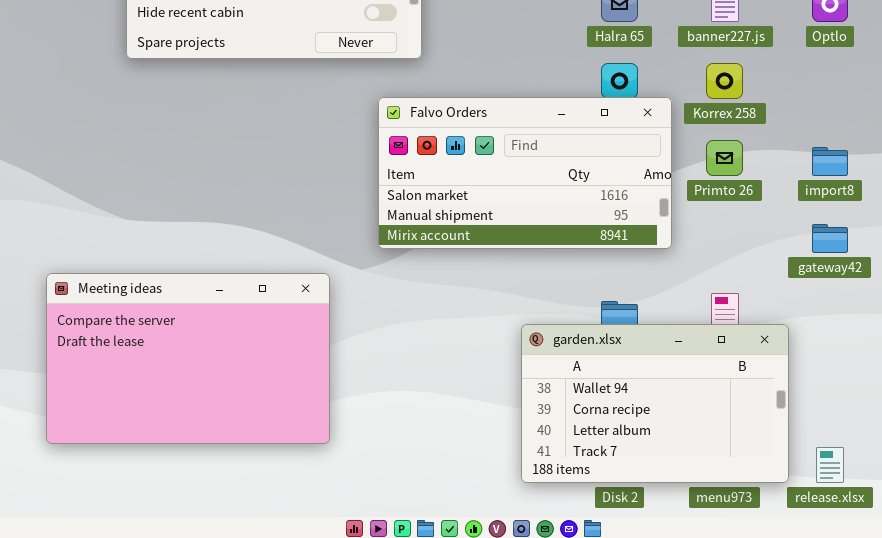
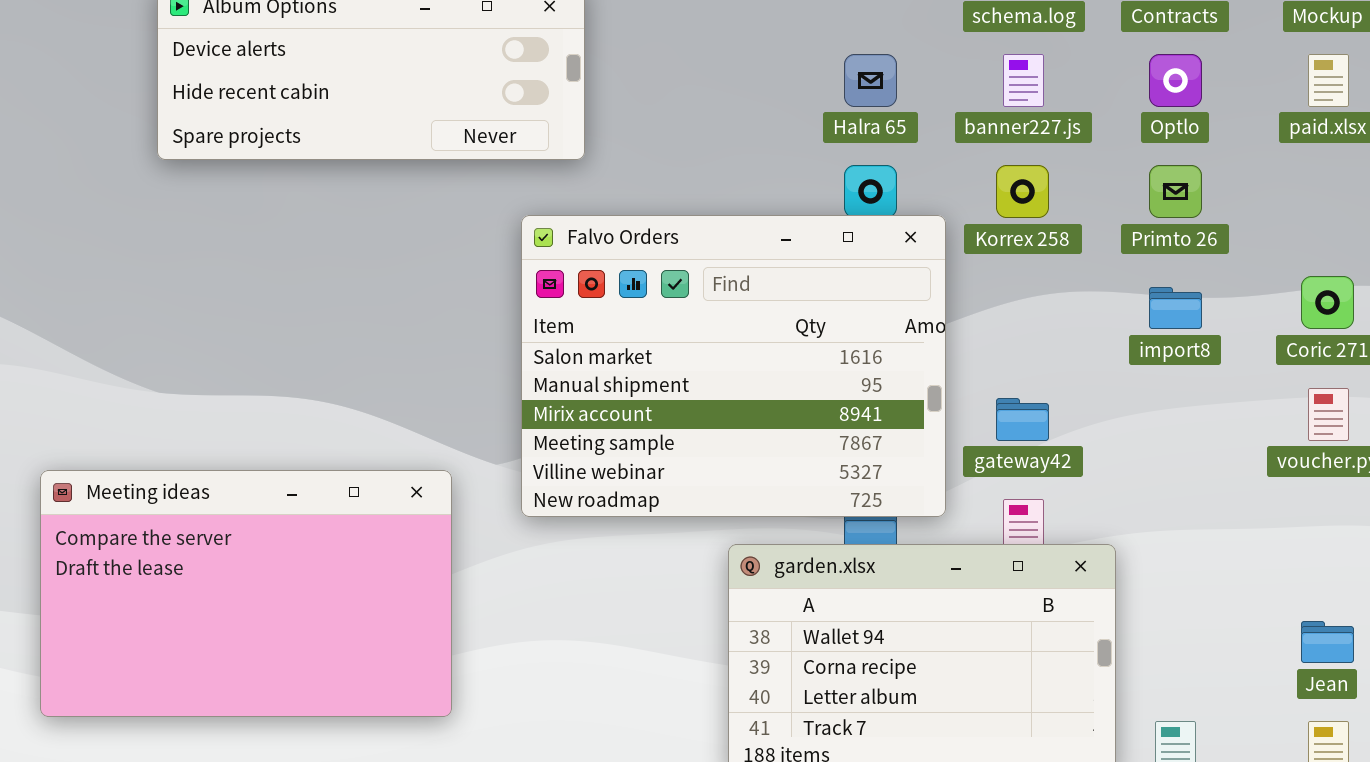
Falvo Orders: [378,97,672,249] -> [521,215,946,517], resized
Primto 26: [706,140,743,176] -> [1149,165,1202,218], moved
gateway42: [812,224,848,253] -> [996,398,1049,441], moved

